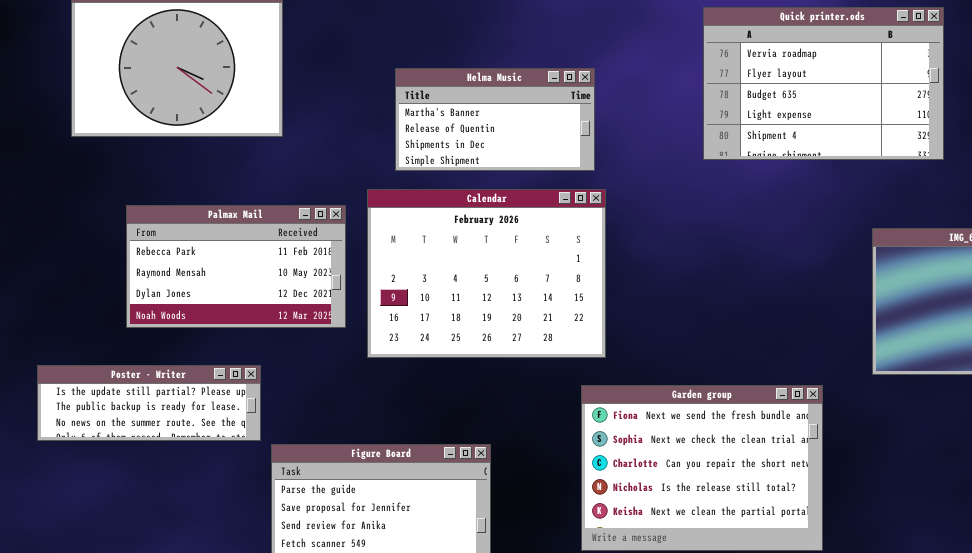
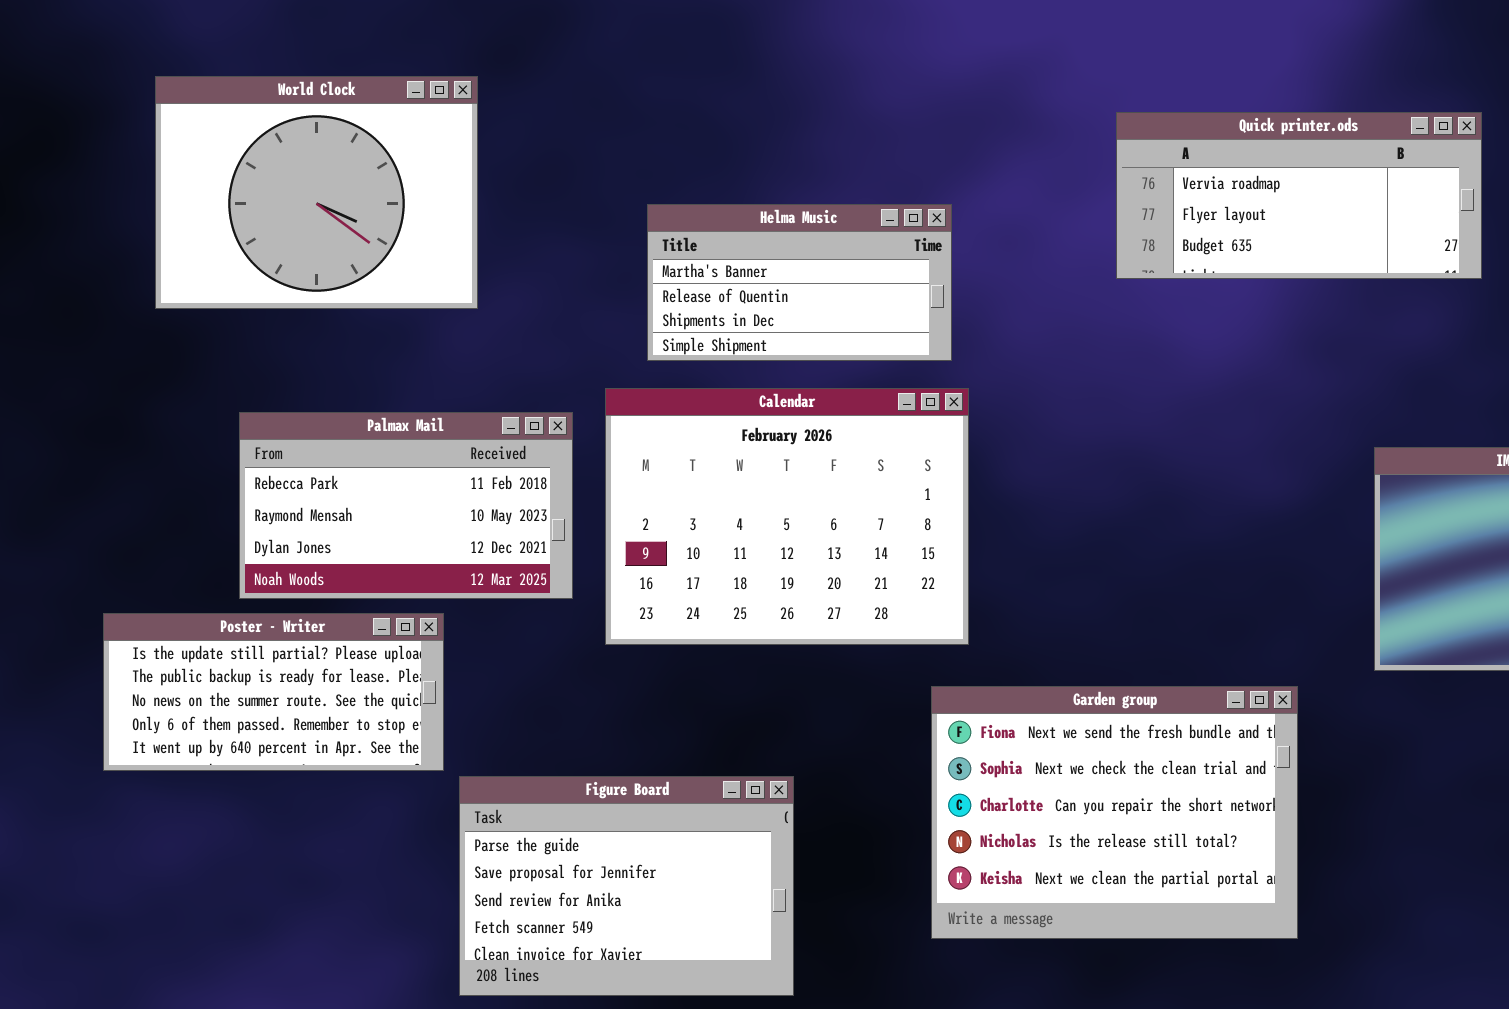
Quick printer.ods: [703,7,944,160] -> [1116,112,1482,279], resized
Poster - Writer: [37,365,261,441] -> [103,613,444,771], resized

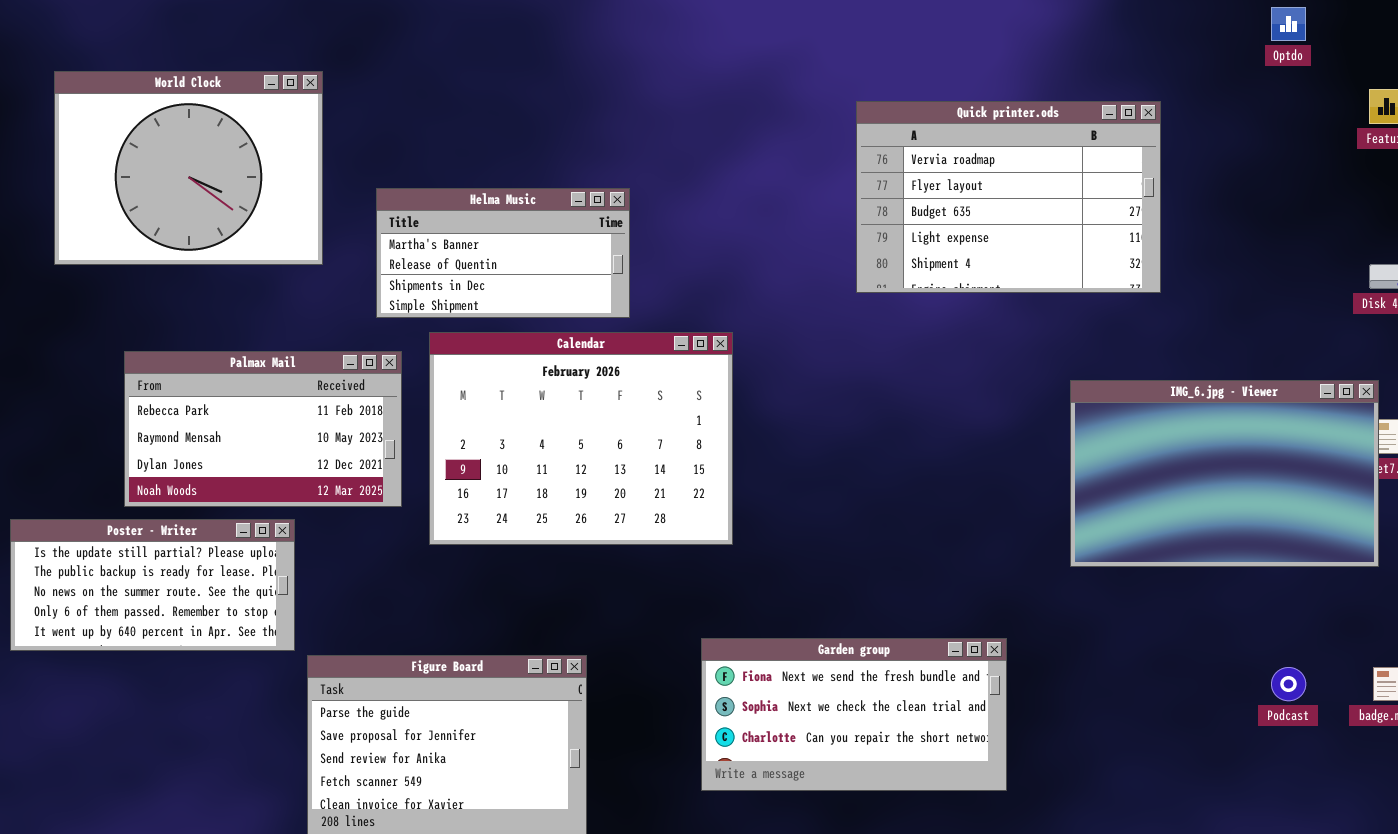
Quick printer.ods: [1116,112,1482,279] -> [856,101,1161,293], resized
Helma Music: [647,204,952,361] -> [376,188,630,318], moved
Garden group: [931,686,1298,939] -> [701,638,1007,791], resized

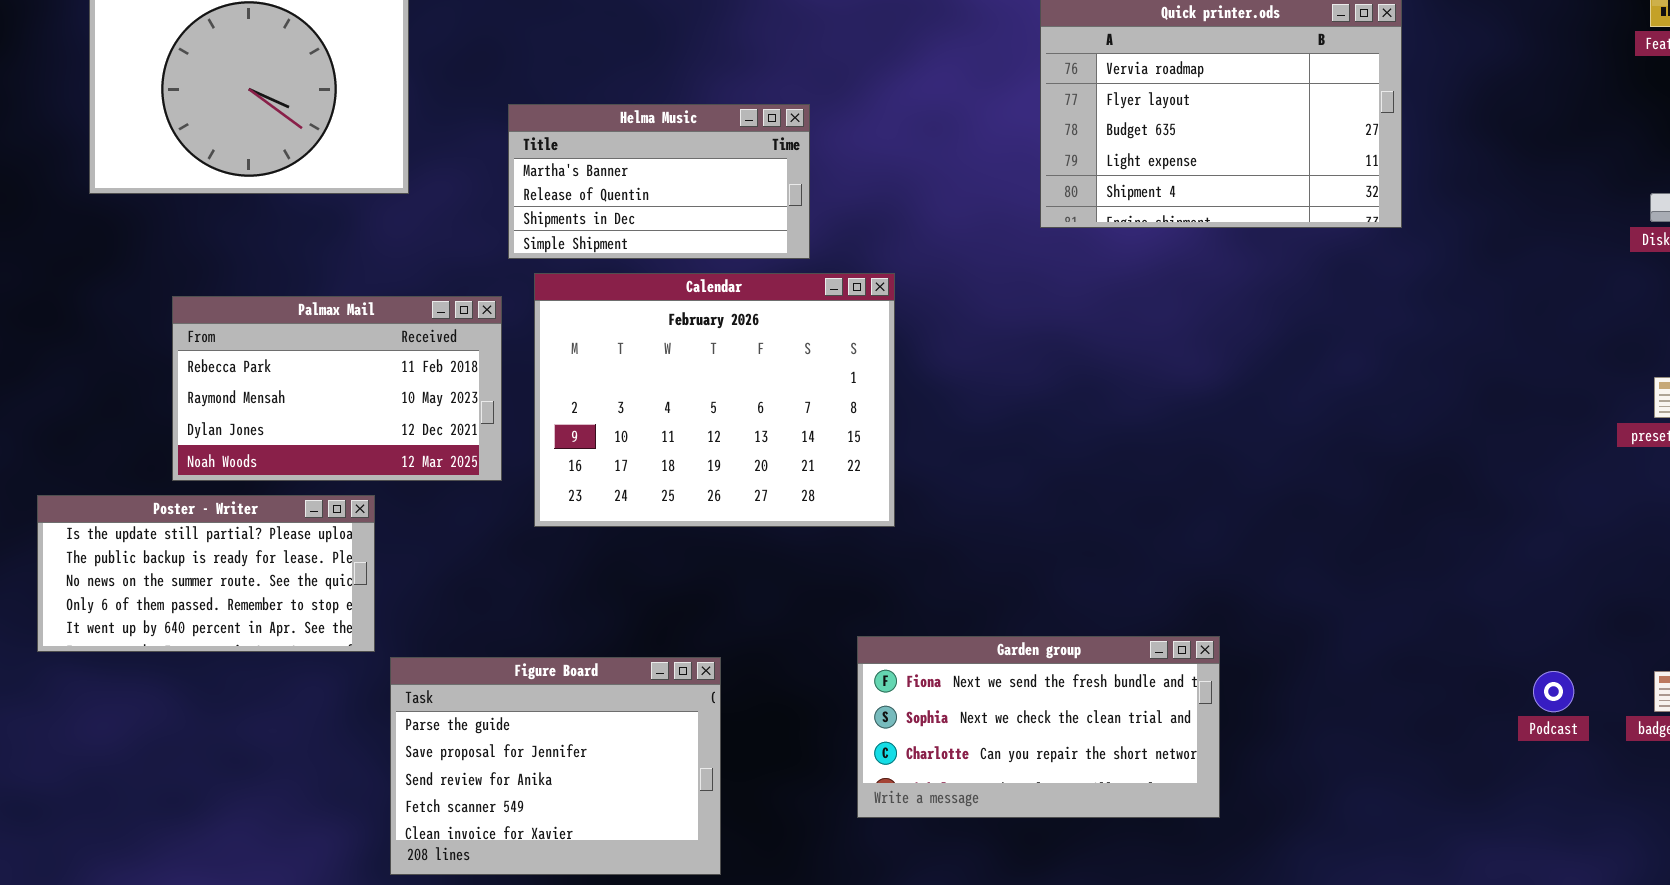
Helma Music: [376,188,630,318] -> [508,104,810,259], moved
IMG_6.jpg - Viewer: [1070,380,1379,567] -> none, closed

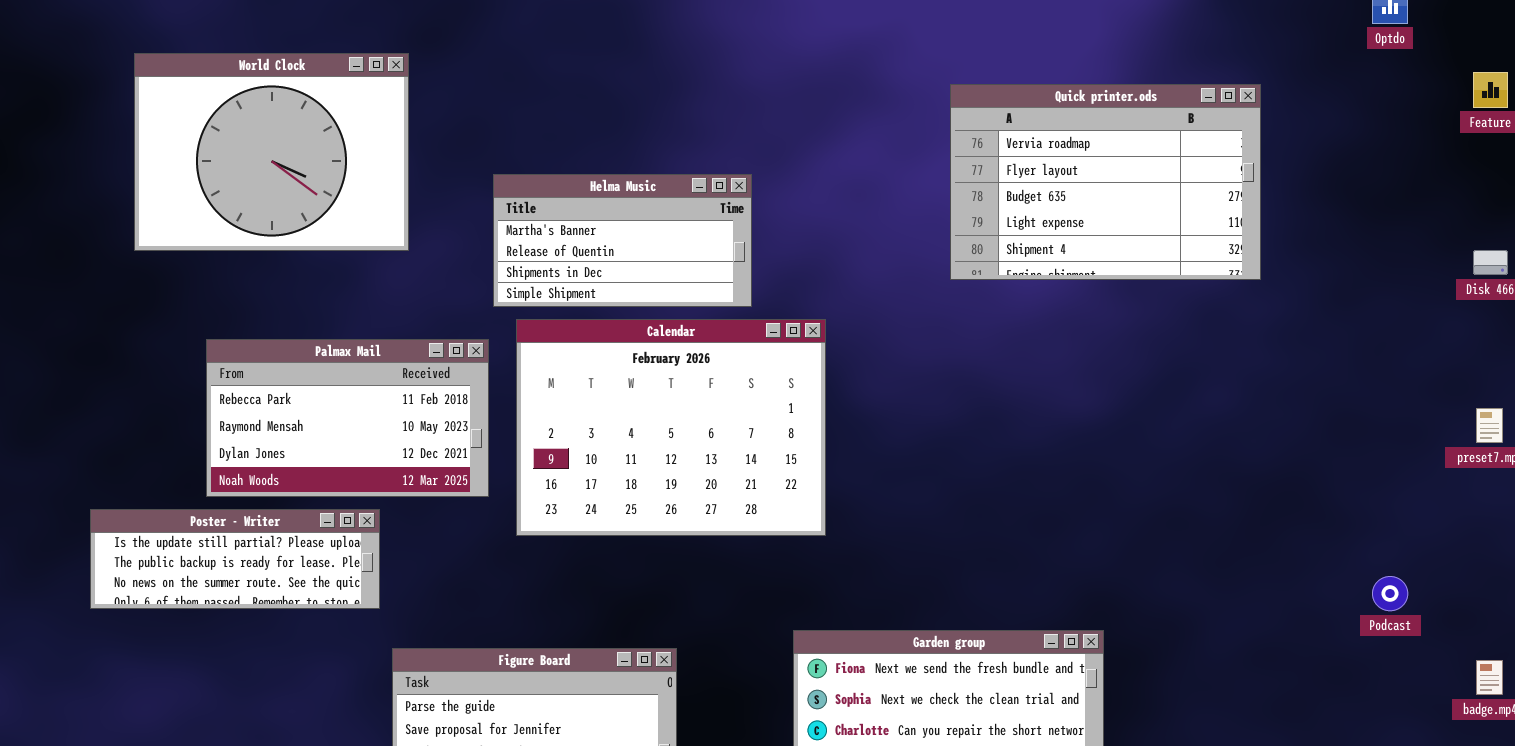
Poster - Writer: [37,495,375,652] -> [90,509,380,609], resized
Podcast: [1533,671,1574,712] -> [1372,576,1408,611], moved

